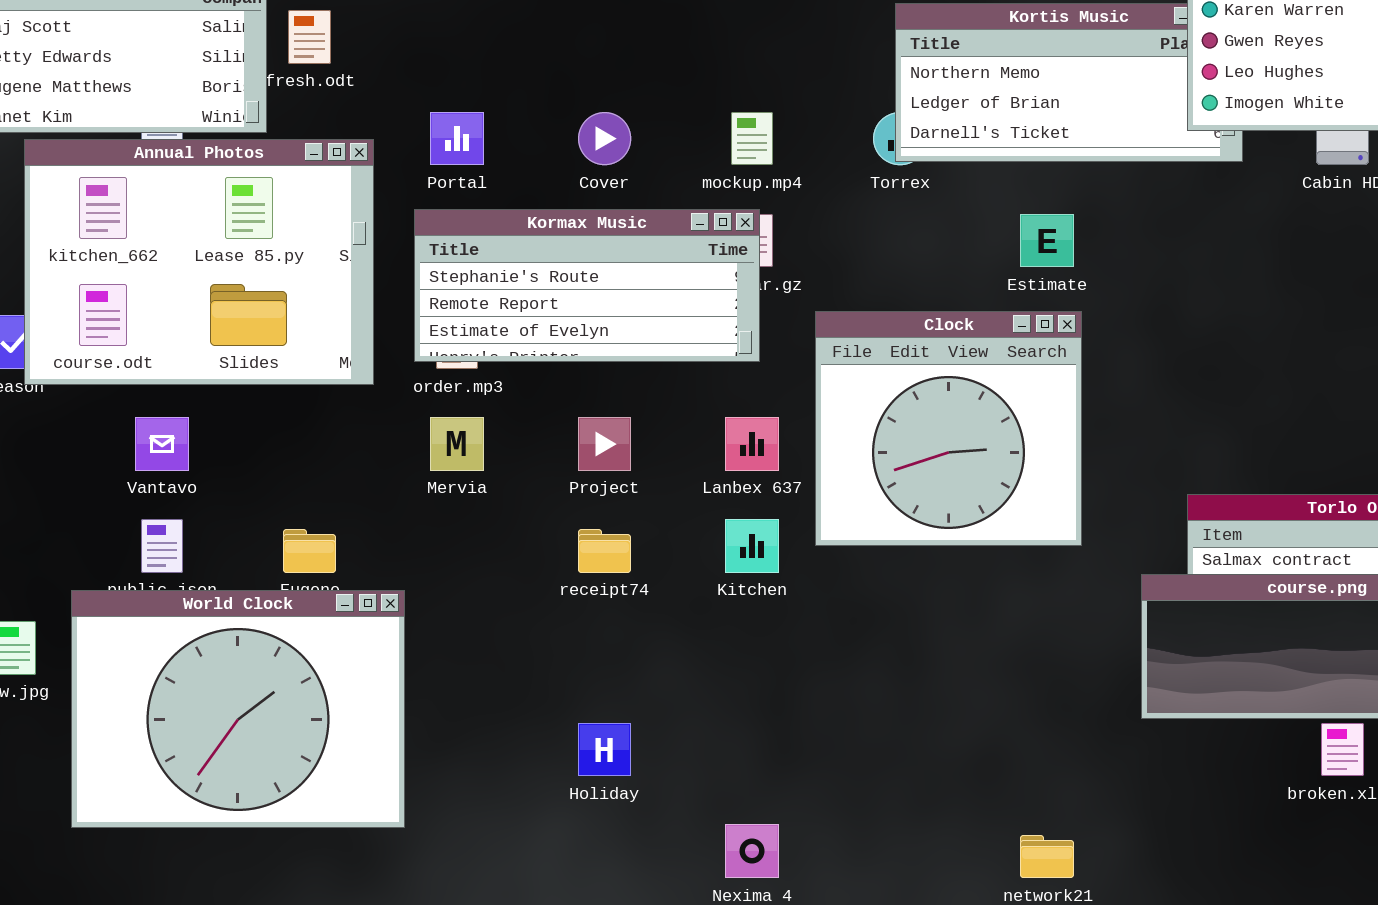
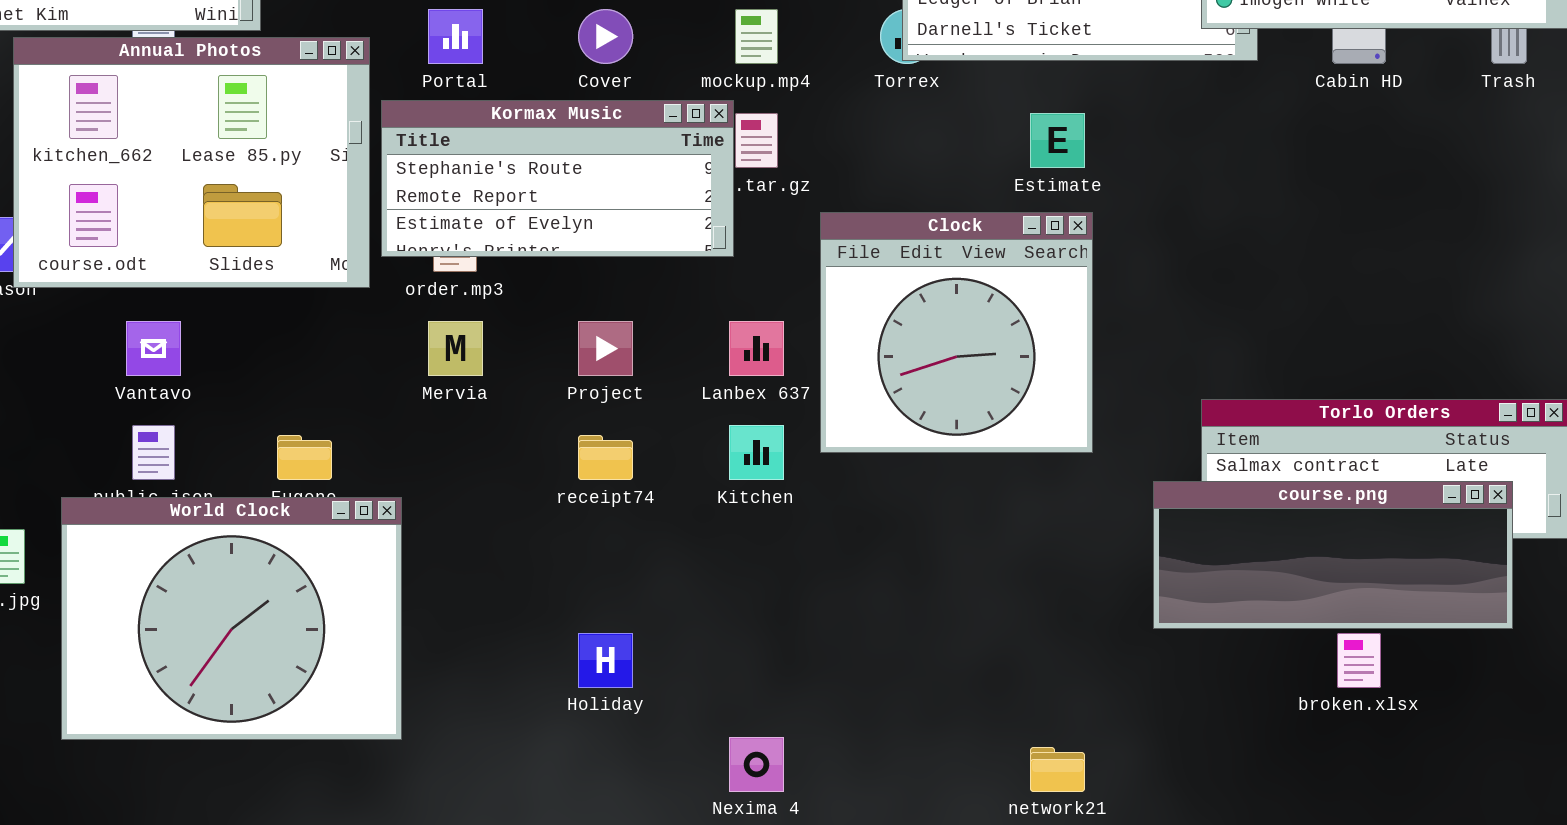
Kormax Music: [414,209,760,362] -> [381,100,734,257], moved

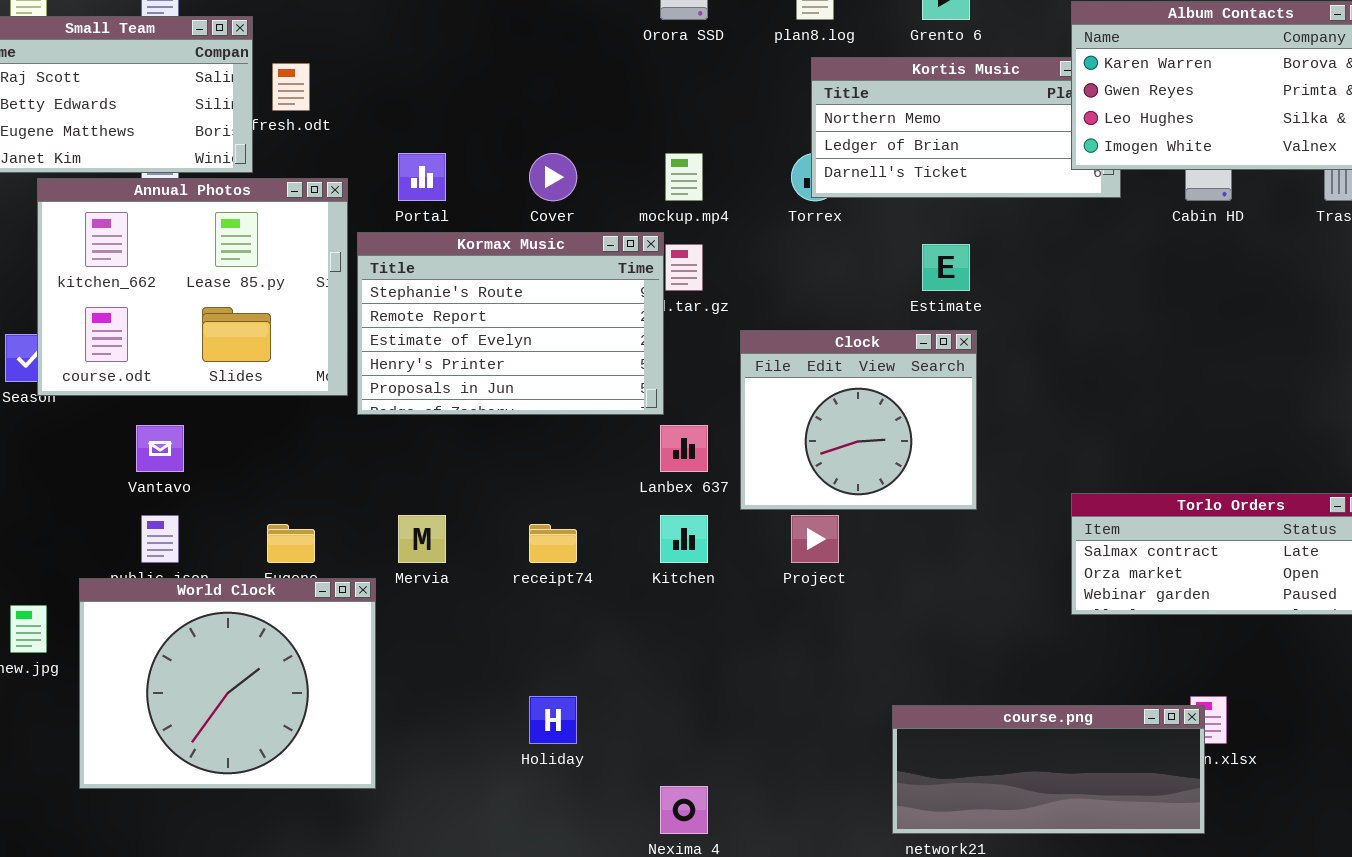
Kormax Music: [381,100,734,257] -> [357,232,664,415], resized
Clock: [820,212,1093,453] -> [740,330,977,510], resized
Mervia: [428,321,483,376] -> [398,515,446,563], moved
Project: [578,321,633,376] -> [791,515,839,563], moved
course.png: [1153,481,1513,629] -> [892,705,1205,834], moved

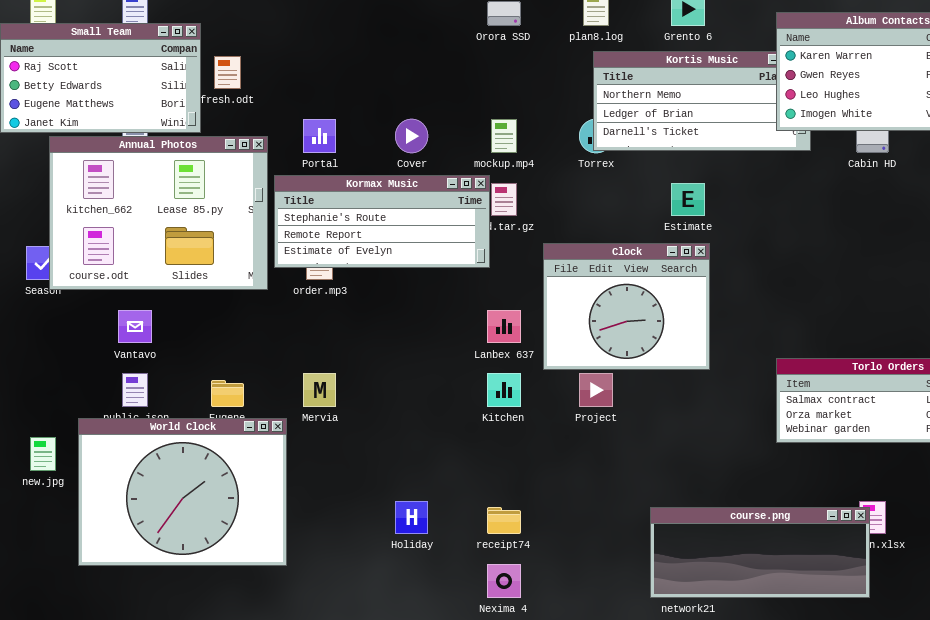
Kormax Music: [357,232,664,415] -> [274,175,490,268], resized
receipt74: [529,524,577,563] -> [487,507,521,534], moved

